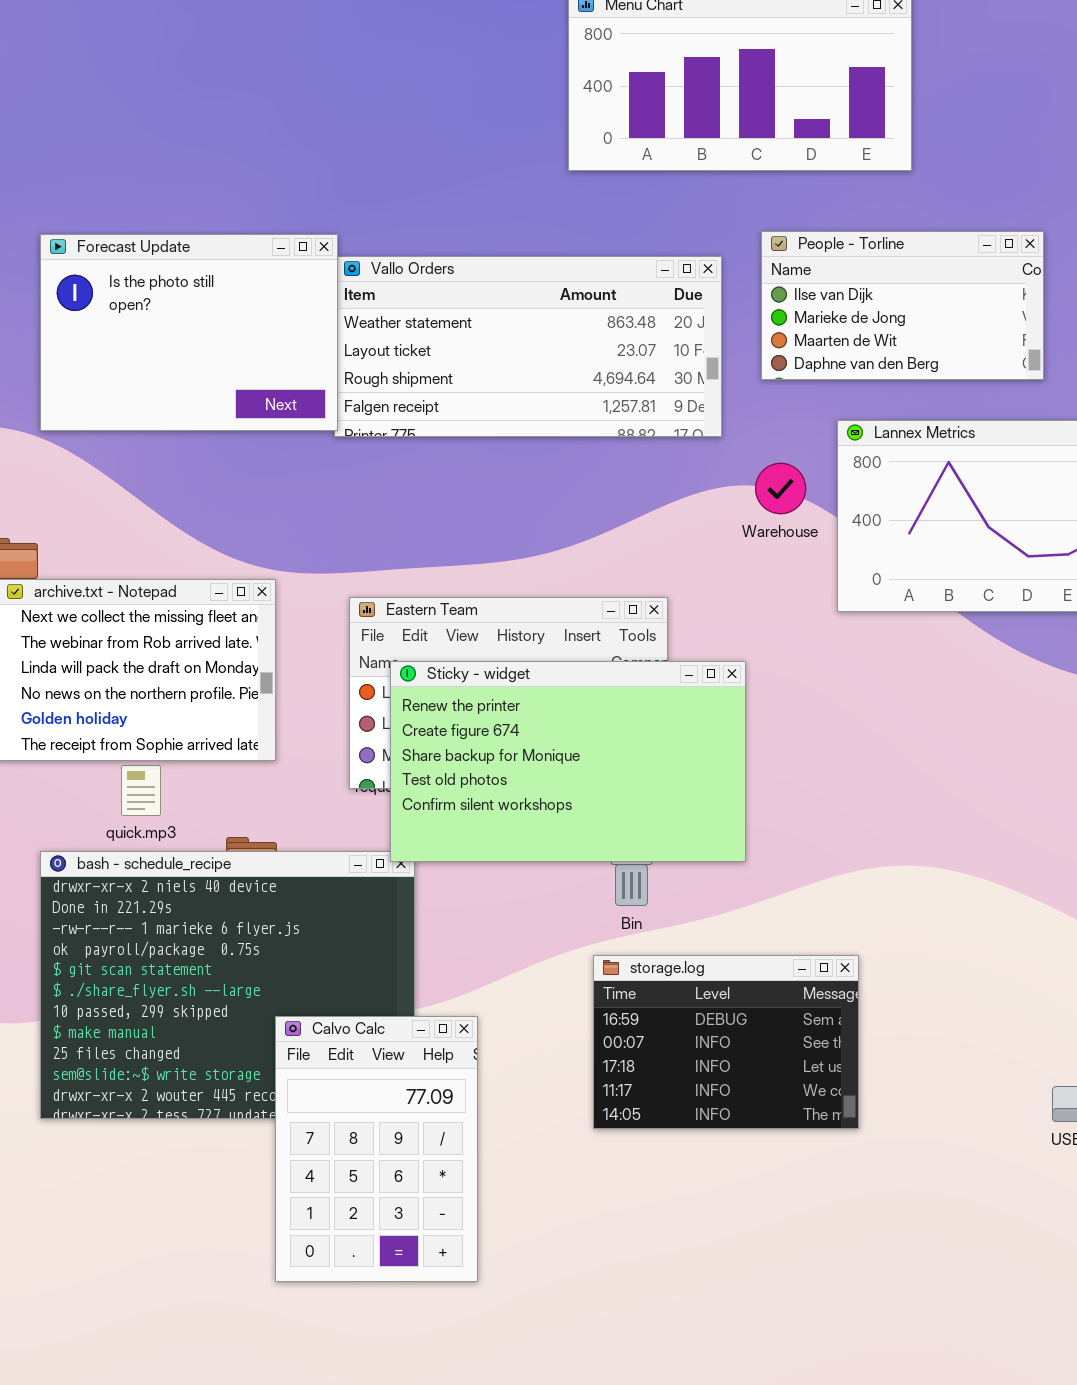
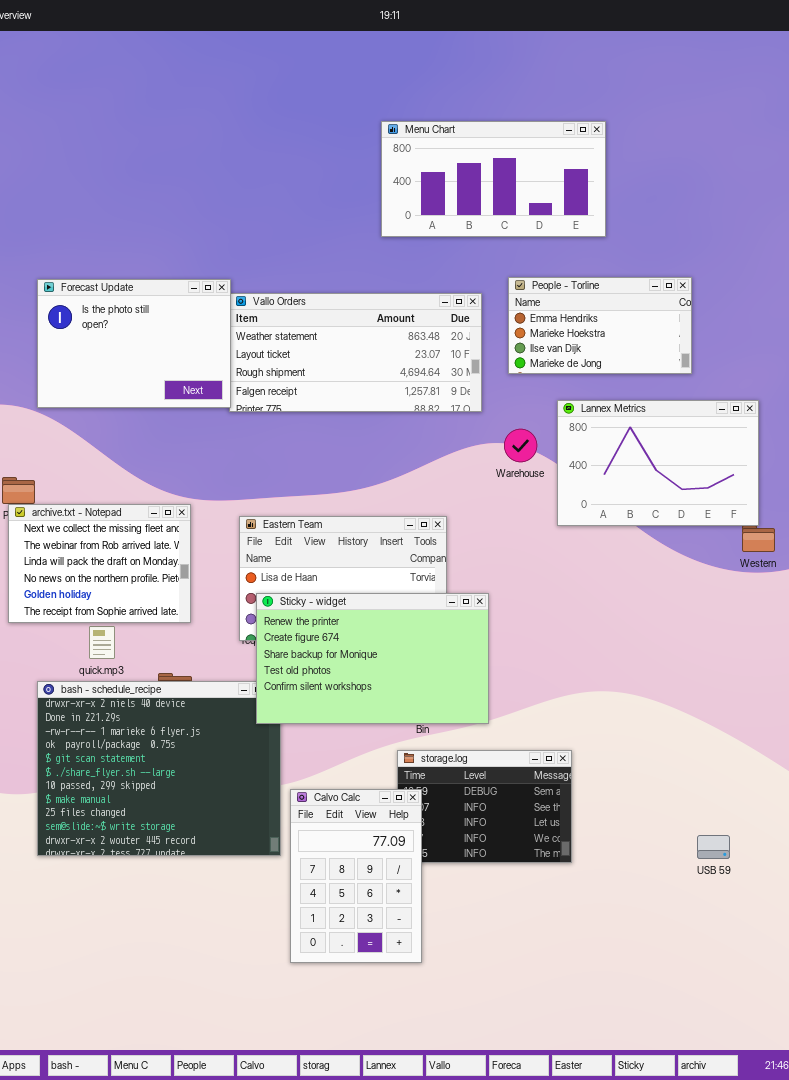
People - Torline: [761,231,1044,380] -> [508,277,692,374], scrolled up 2 rows
Sticky - widget: [390,661,746,862] -> [256,593,489,724], moved
Calvo Calc: [275,1016,478,1282] -> [290,789,422,963], moved

